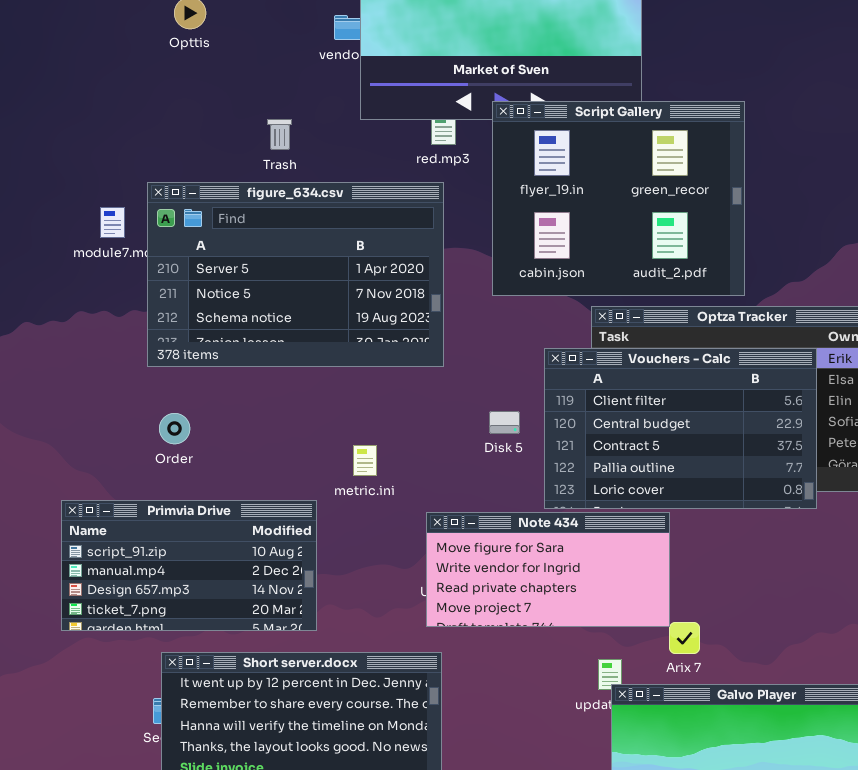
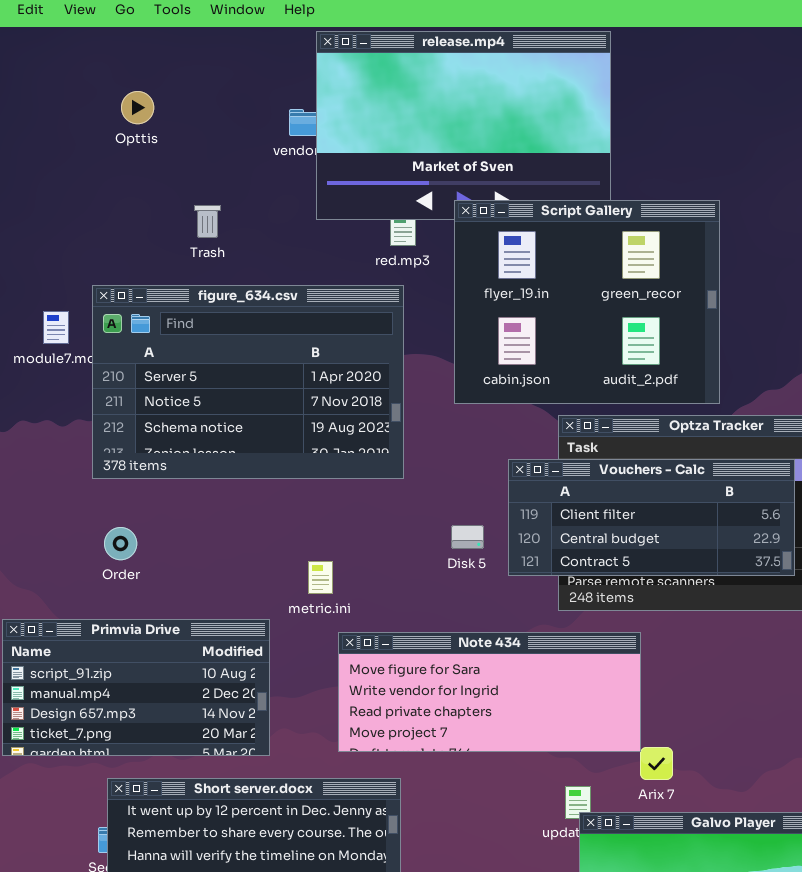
Trash: [267,119,292,150] -> [194,205,221,238], moved
Vouchers - Calc: [544,348,817,509] -> [508,459,795,576], resized
Note 434: [426,512,670,627] -> [338,632,641,752], resized

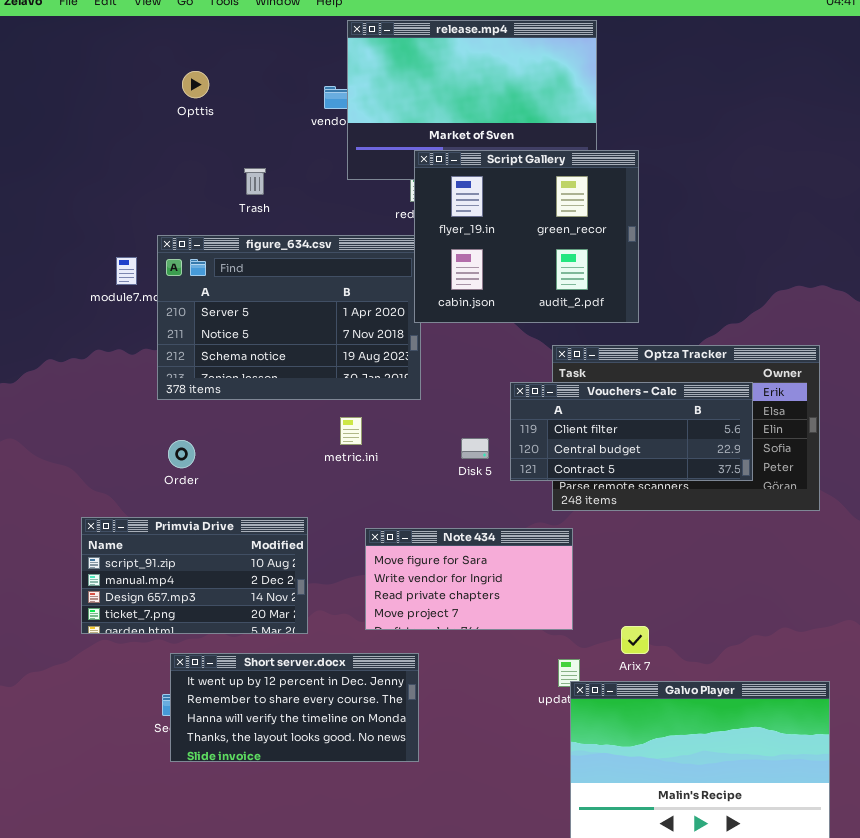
Script Gallery: [454,200,720,404] -> [414,150,639,323], moved
metric.ini: [308,561,333,594] -> [340,417,362,445], moved
Note 434: [338,632,641,752] -> [365,528,573,630], resized

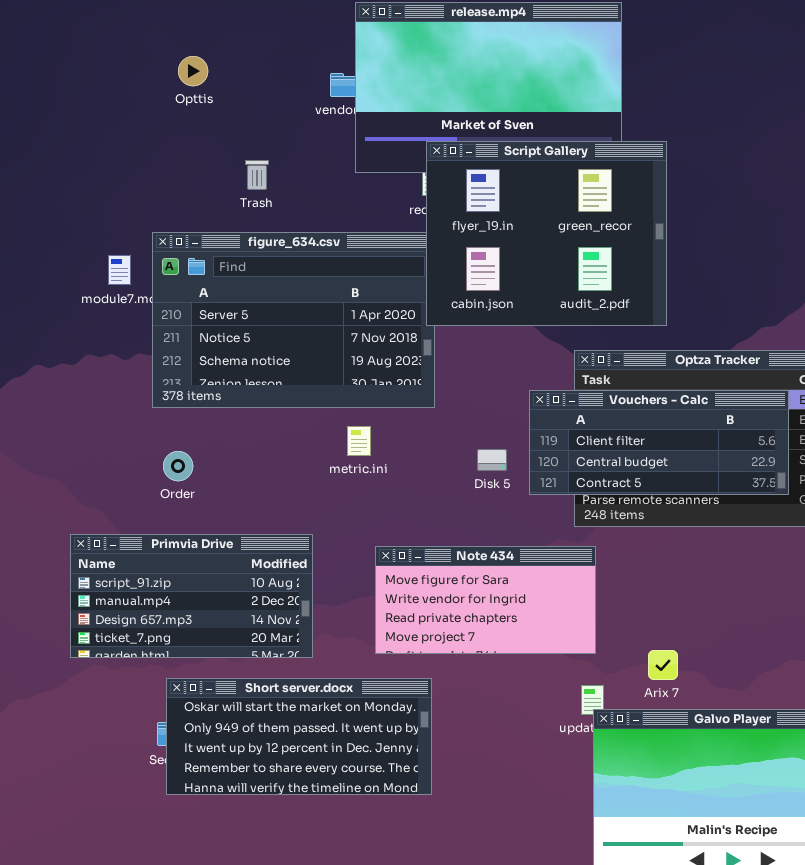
Short server.docx: [170,653,419,762] -> [166,678,432,795], scrolled up 2 rows

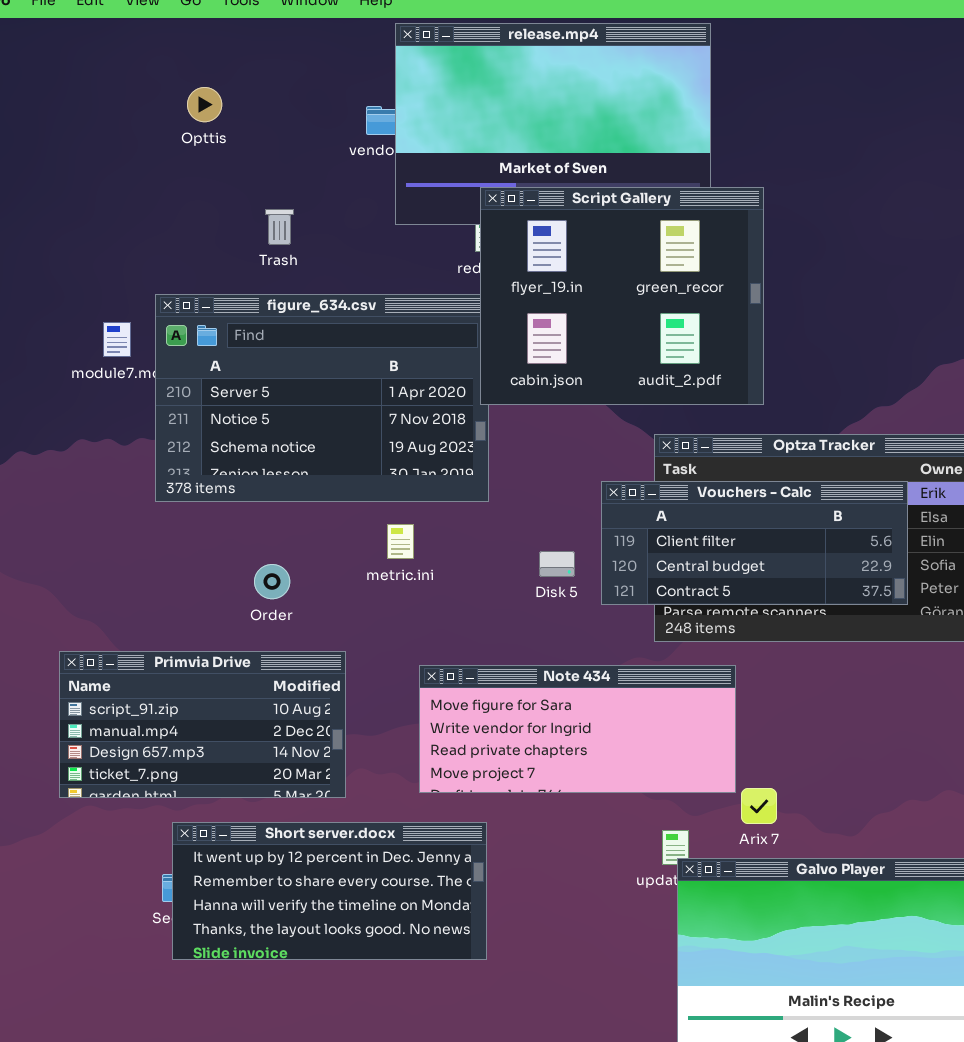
Order: [163,451,193,481] -> [254,564,290,599], moved
Note 434: [375,546,596,654] -> [419,665,736,793], resized
Short server.docx: [166,678,432,795] -> [172,822,487,960], scrolled down 2 rows

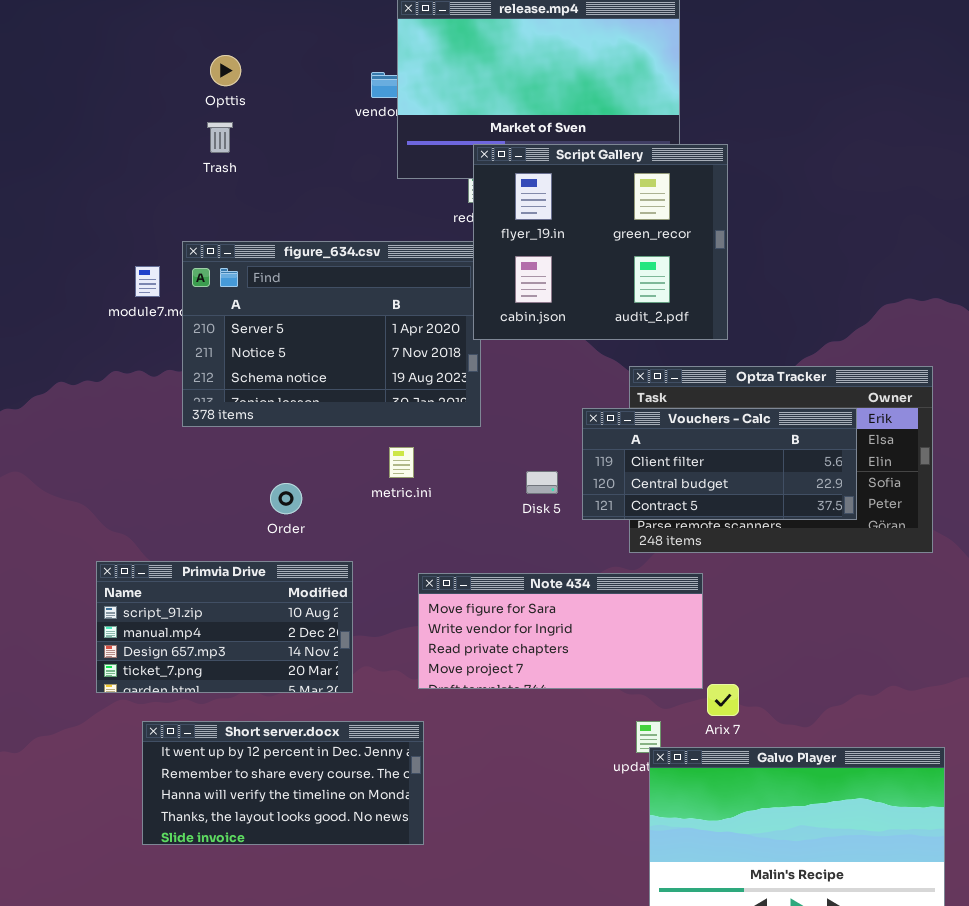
Trash: [265,209,294,245] -> [207,122,233,153], moved
Short server.docx: [172,822,487,960] -> [142,721,424,845], moved

